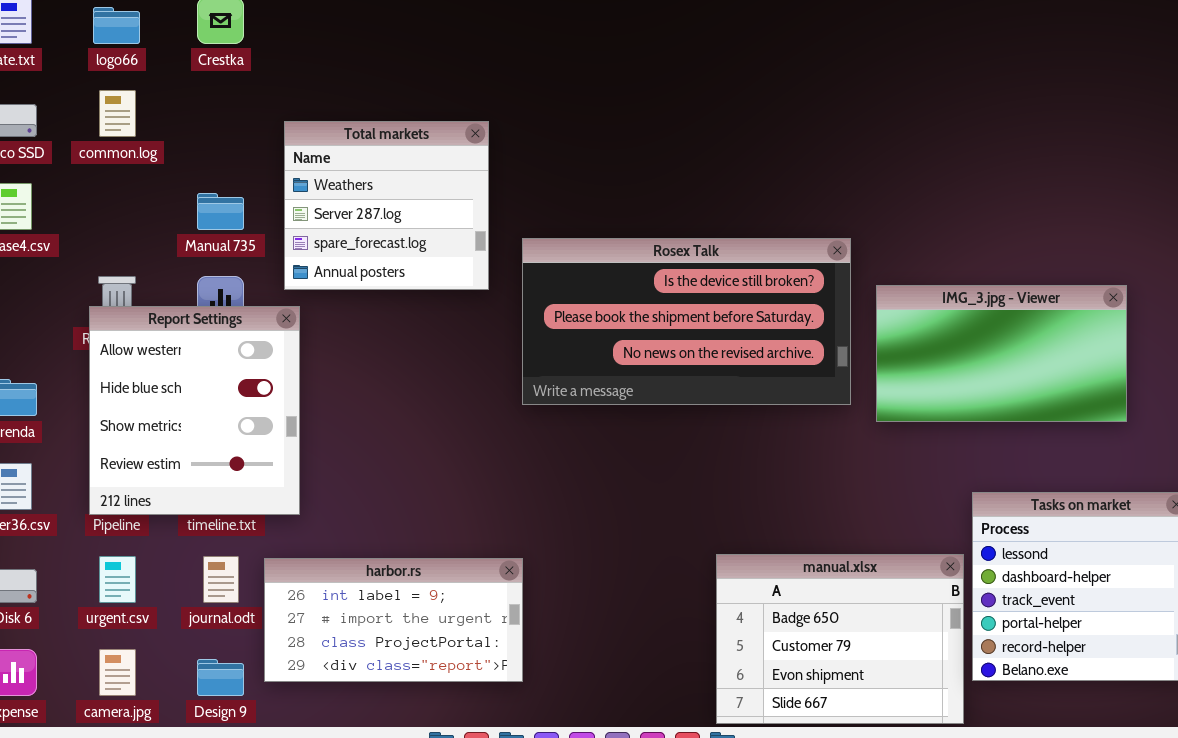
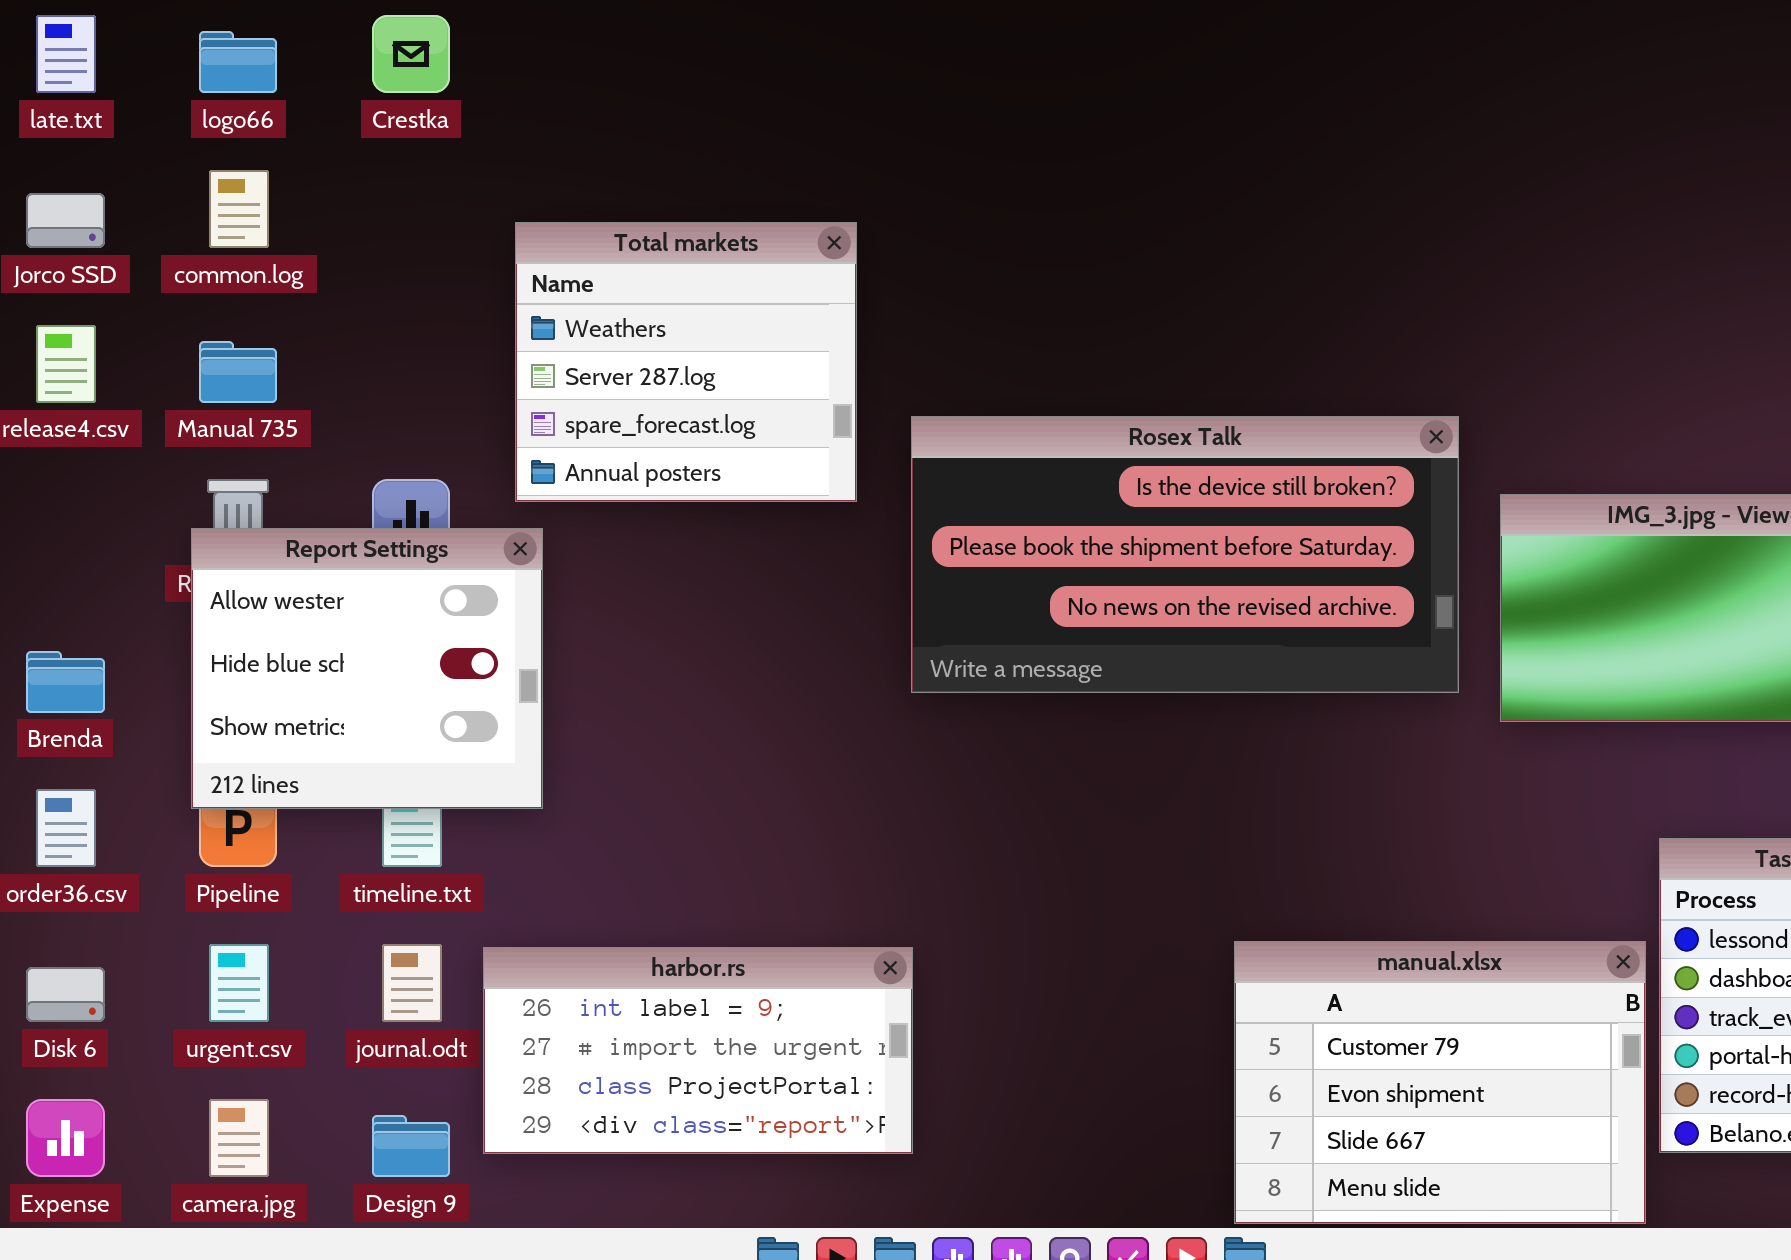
Manual 735: [197,193,244,230] -> [199,341,277,403], moved
Report Settings: [89,306,300,515] -> [191,528,543,809], resized
manual.xlsx: [716,554,964,724] -> [1234,941,1646,1224], scrolled down 1 row

